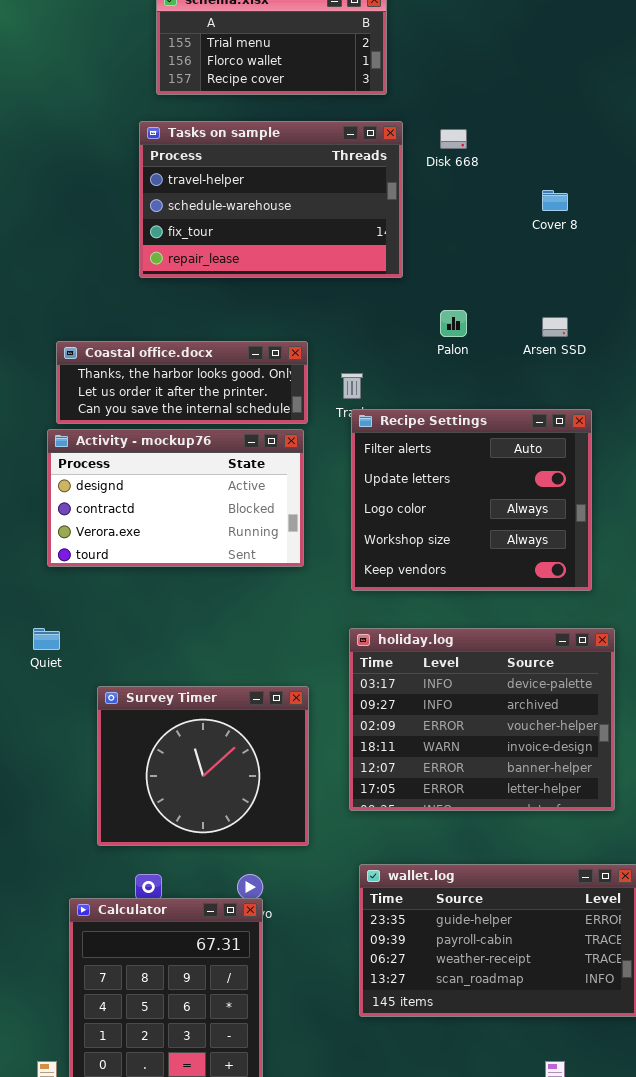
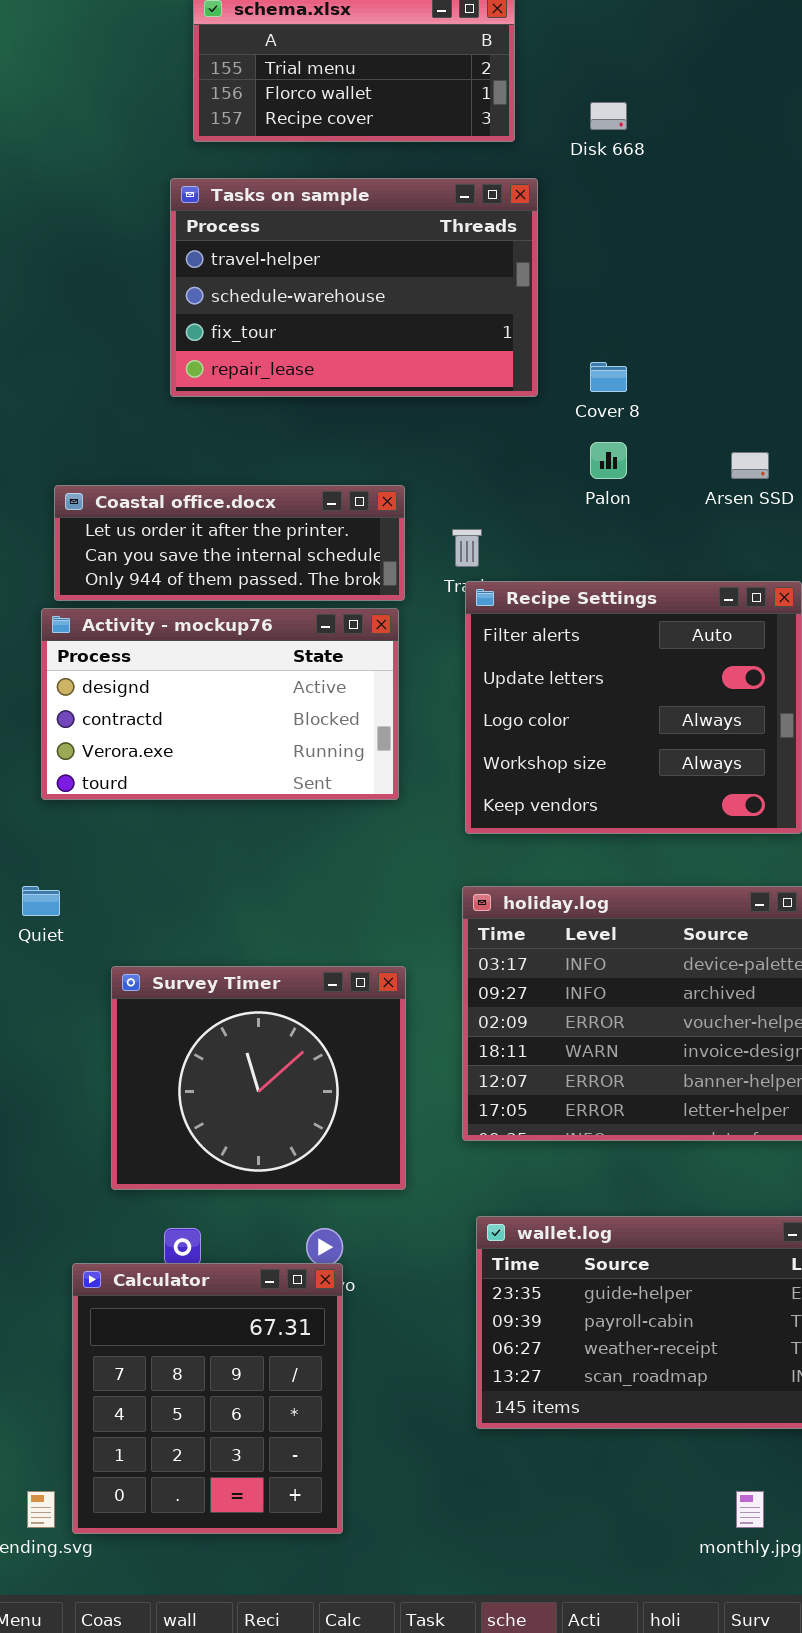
Disk 668: [440,129,467,149] -> [590,102,627,130], moved
Cover 8: [542,190,568,211] -> [590,362,627,392], moved
Coastal office.docx: [56,341,308,424] -> [54,485,405,601], scrolled down 1 row

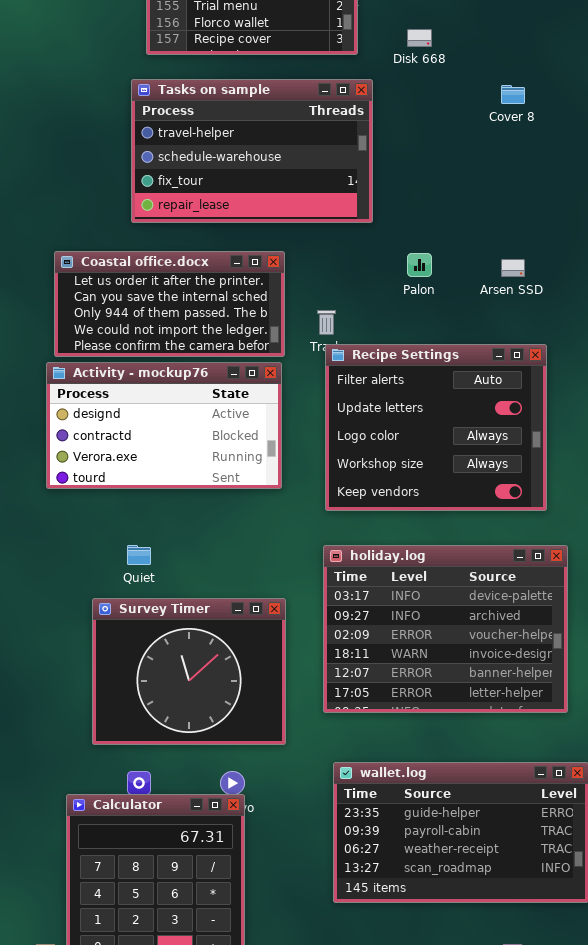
Cover 8: [590,362,627,392] -> [501,85,525,104], moved
Coastal office.docx: [54,485,405,601] -> [54,251,285,357], resized
Quiet: [22,886,60,916] -> [127,545,151,565], moved

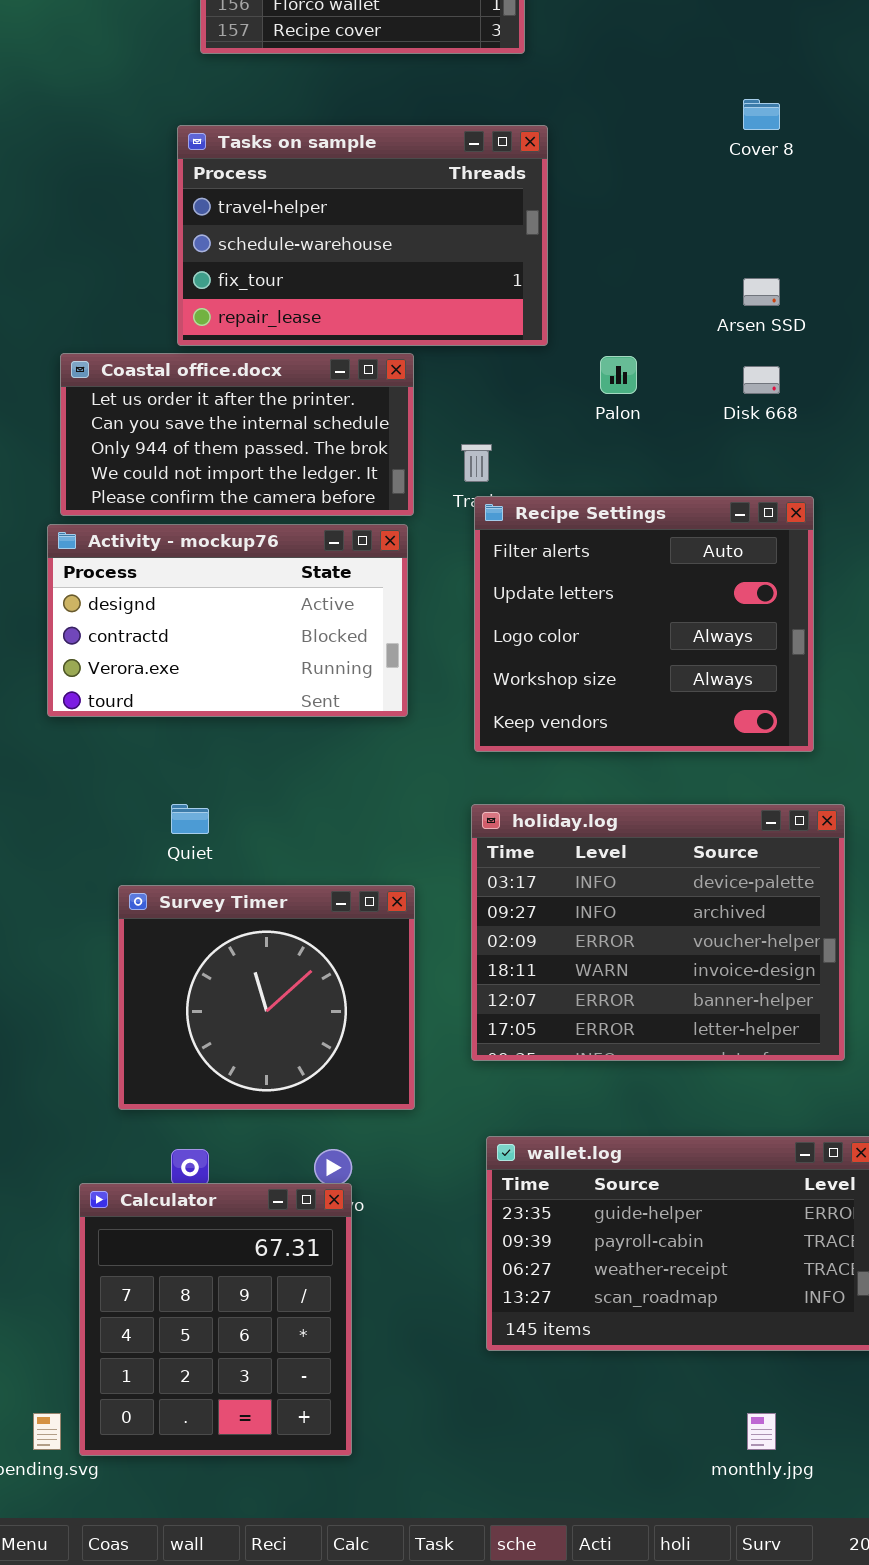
Disk 668: [407,29,432,47] -> [743,366,780,394], moved
Tasks on sample: [131,79,373,223] -> [177,125,548,346], moved
Arsen SSD: [501,259,525,277] -> [743,278,780,306], moved

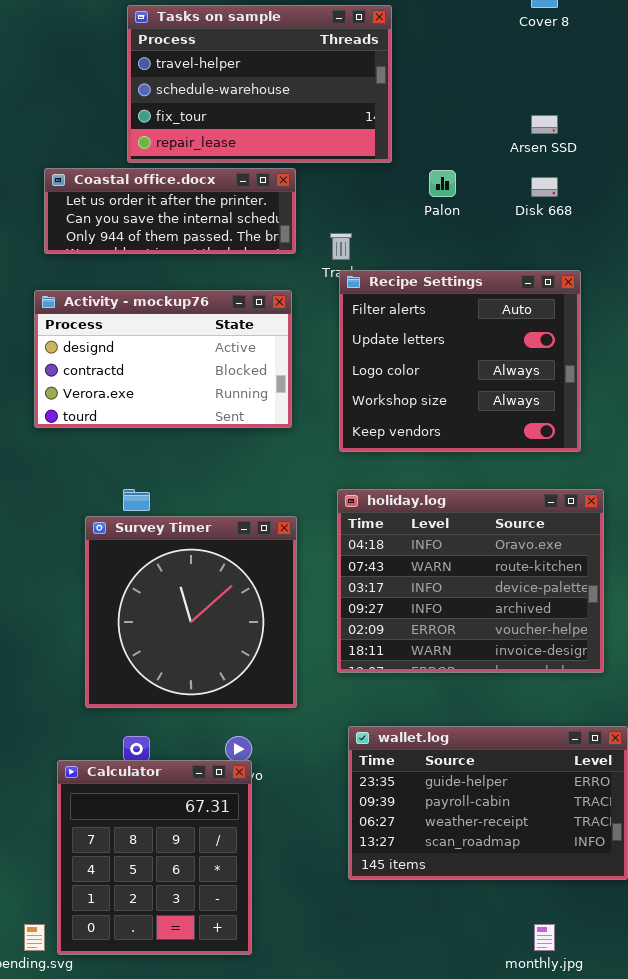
Coastal office.docx: [60,353,414,516] -> [44,168,296,254], resized
holiday.log: [471,804,845,1061] -> [337,489,604,673], scrolled up 2 rows
Survey Timer: [118,885,415,1110] -> [85,516,297,708], resized

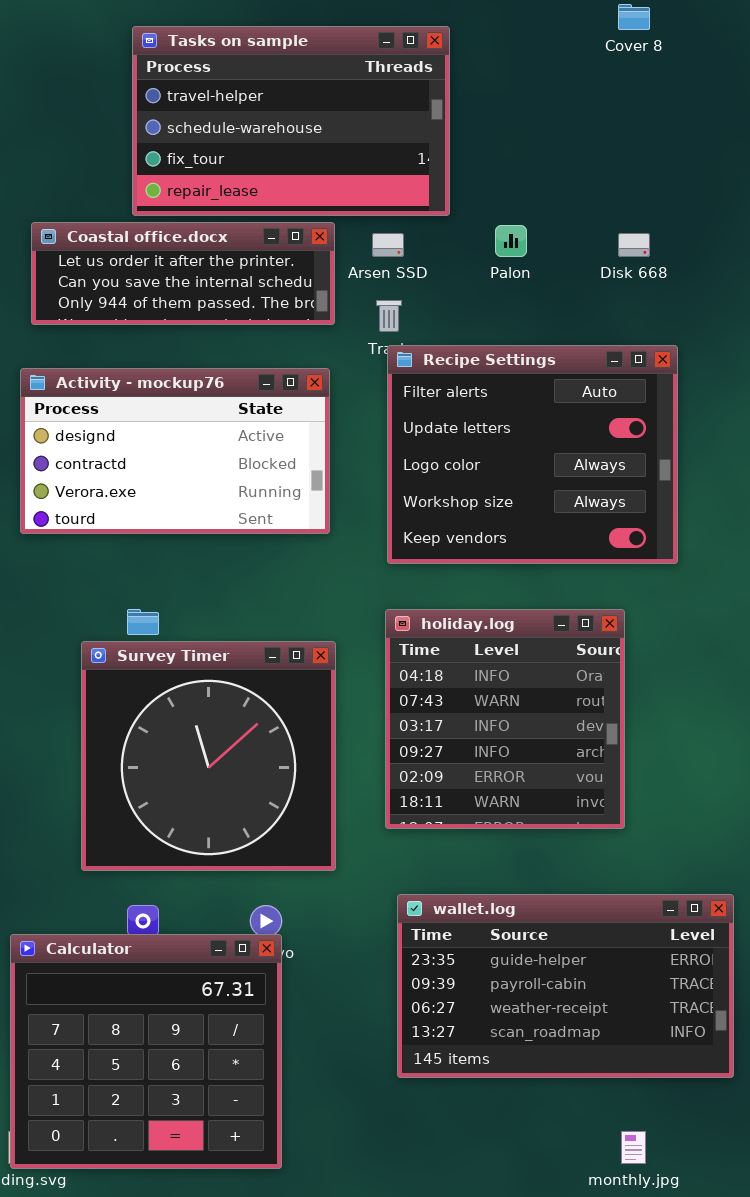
Arsen SSD: [531,115,558,134] -> [372,233,404,257], moved
holiday.log: [337,489,604,673] -> [385,609,625,829], resized
Calculator: [57,760,252,955] -> [10,934,282,1169], resized

